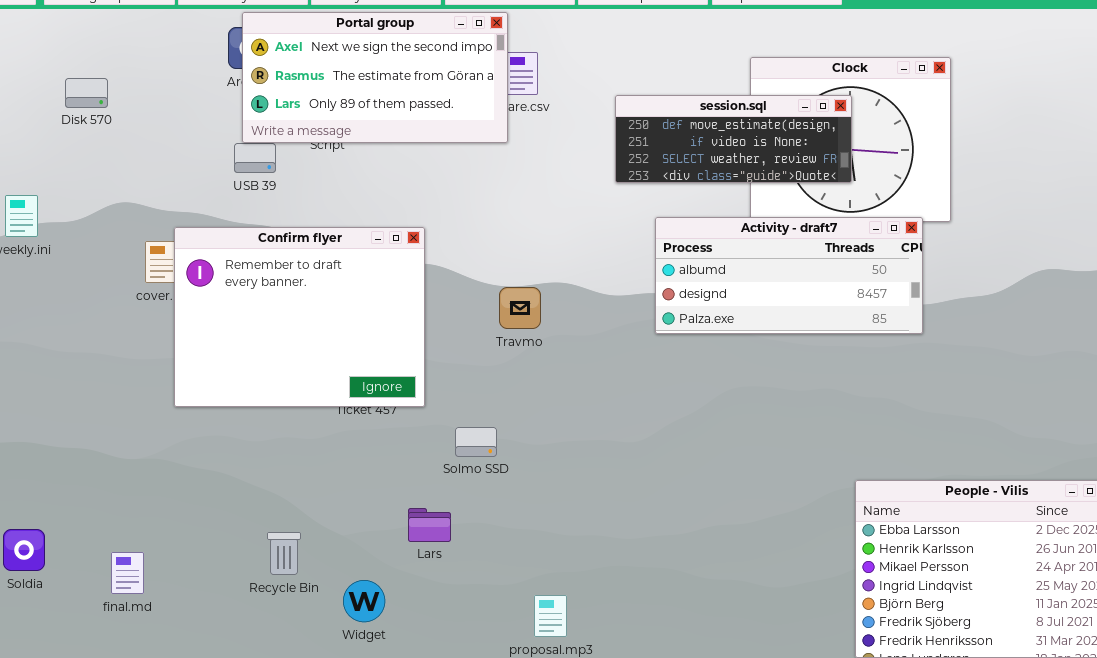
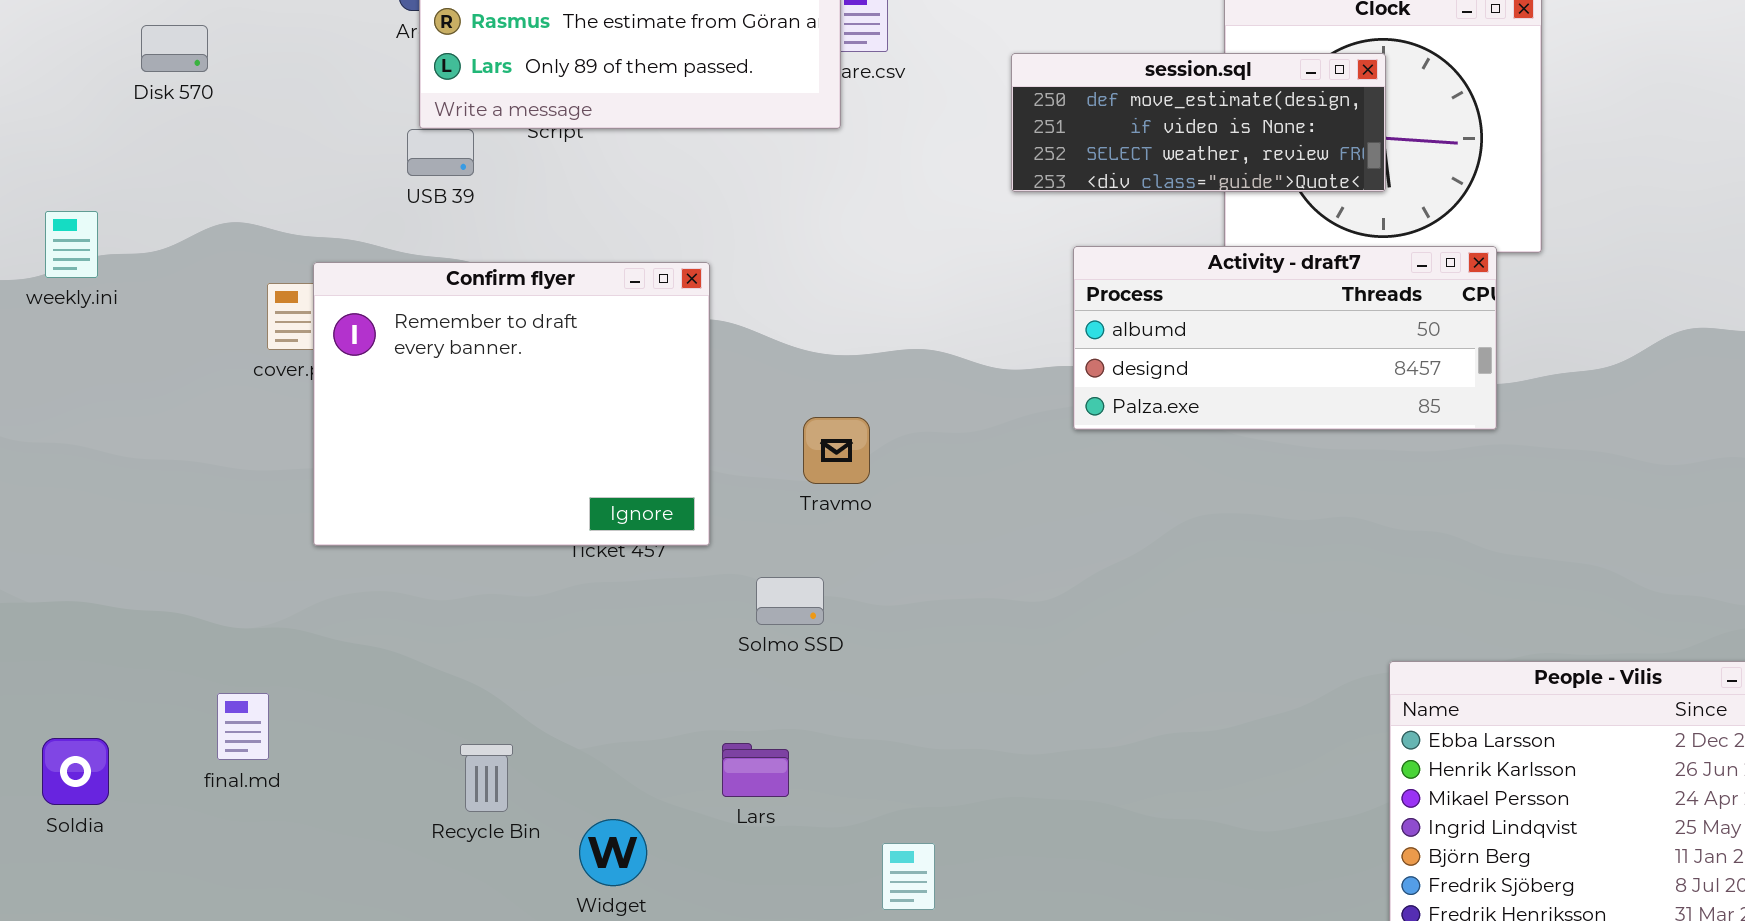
Travmo: [499,287,541,329] -> [803,417,870,484], moved
Lars: [408,508,451,542] -> [722,743,789,797], moved
final.md: [111,552,144,594] -> [217,693,269,760], moved

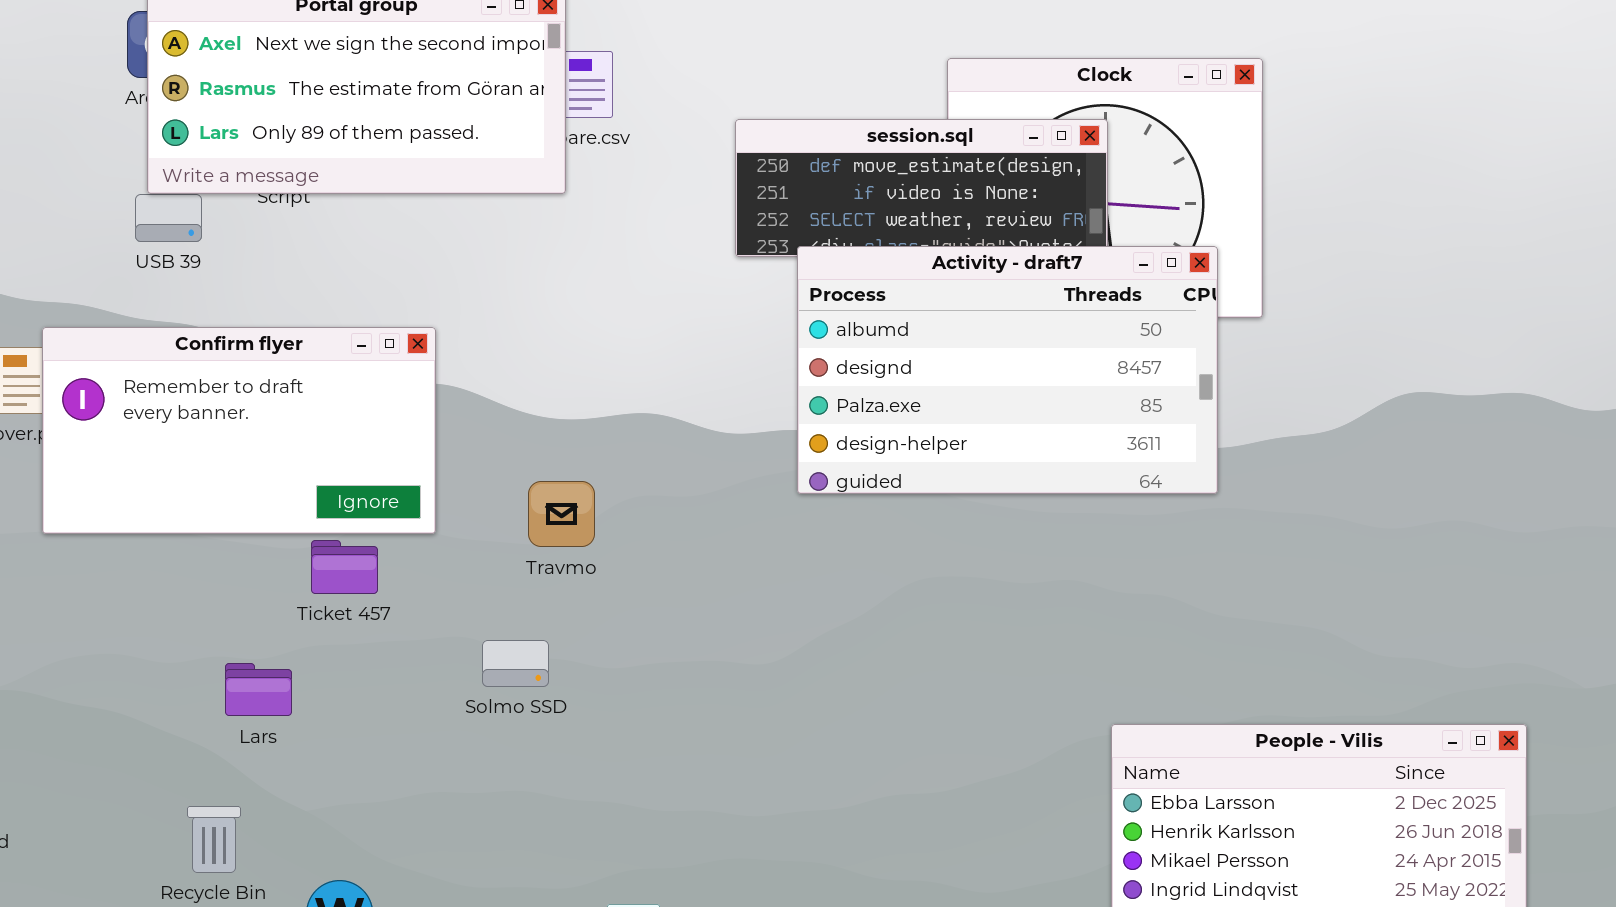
Activity - draft7: [1073,246,1497,430] -> [797,246,1218,494], resized
Confirm flyer: [313,262,710,546] -> [42,327,436,534], resized
Lars: [722,743,789,797] -> [225,663,292,716], moved

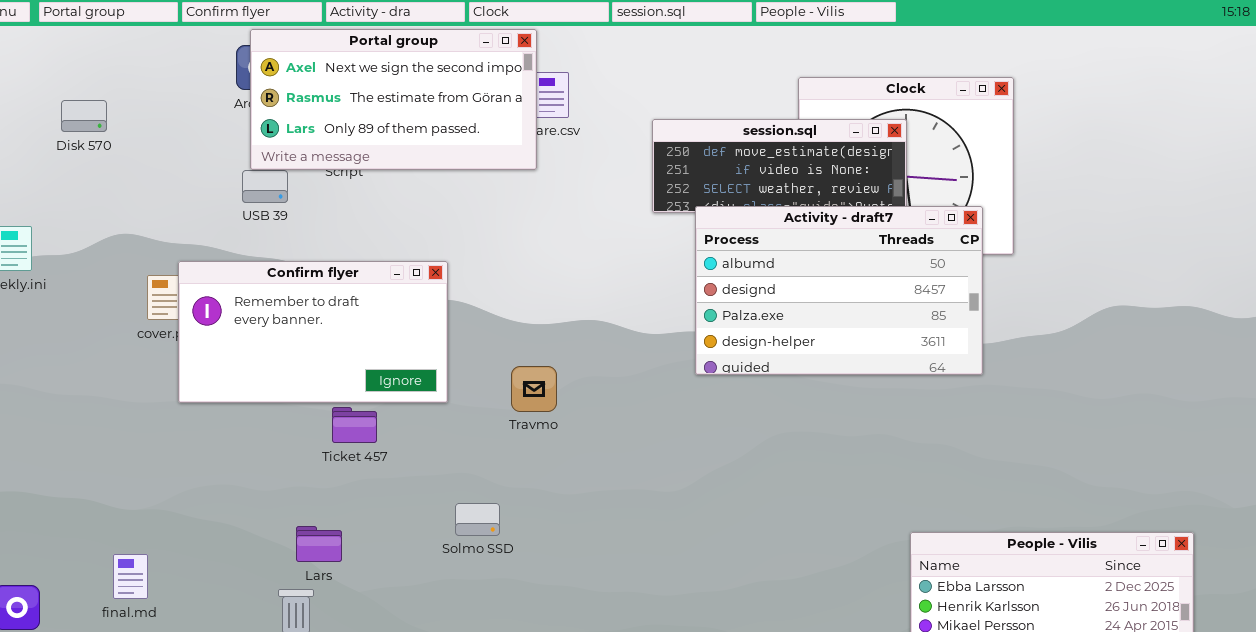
Ticket 457: [311,540,378,594] -> [332,407,377,443], moved
Solmo SSD: [482,640,549,687] -> [455,503,500,536], moved
Lars: [225,663,292,716] -> [296,526,342,562], moved

